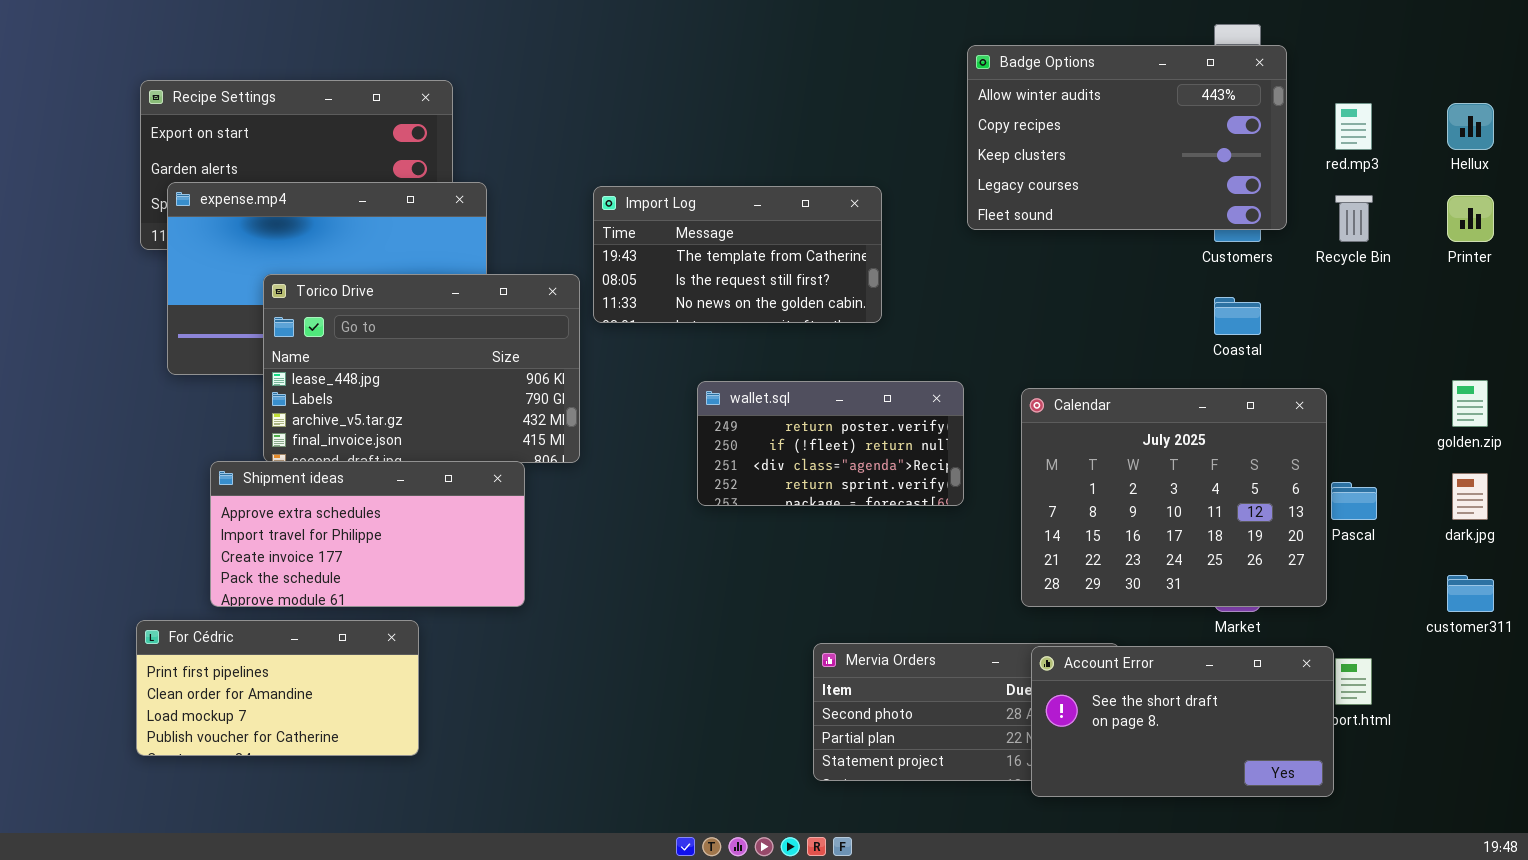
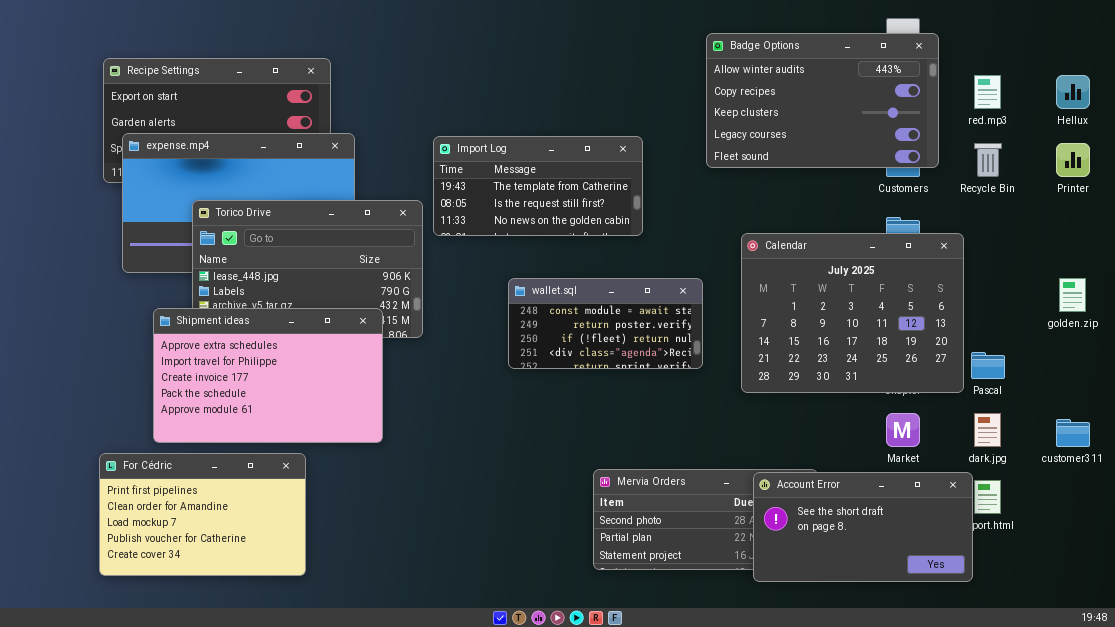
wallet.sql: [697,381,964,506] -> [508,278,703,369], scrolled up 1 row
Calendar: [1021,388,1327,607] -> [741,233,964,393], moved
Shipment ideas: [210,461,525,607] -> [153,308,383,443], resized
dark.jpg: [1452,473,1488,520] -> [974,413,1001,447], moved
For Cédric: [136,620,419,756] -> [99,453,306,576], resized

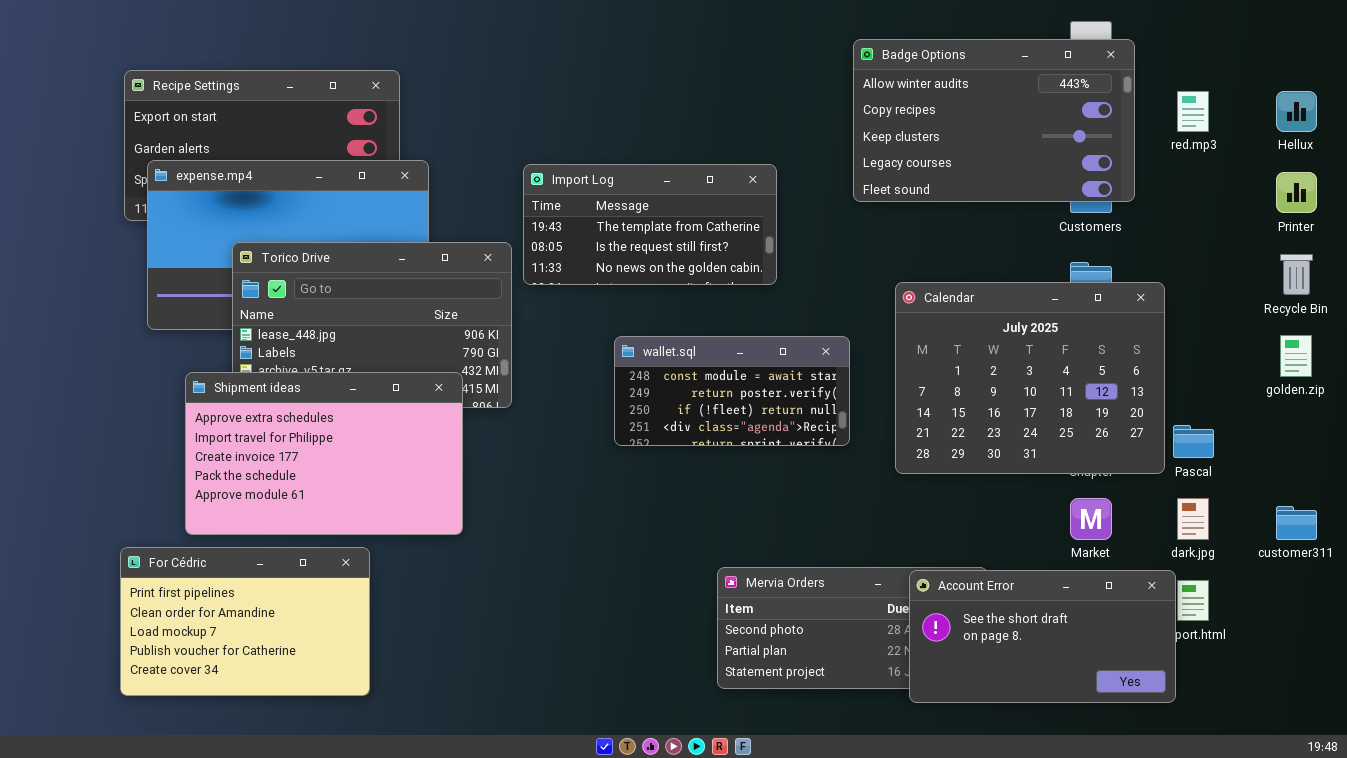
Recycle Bin: [974,143,1002,177] -> [1280,254,1313,295], moved

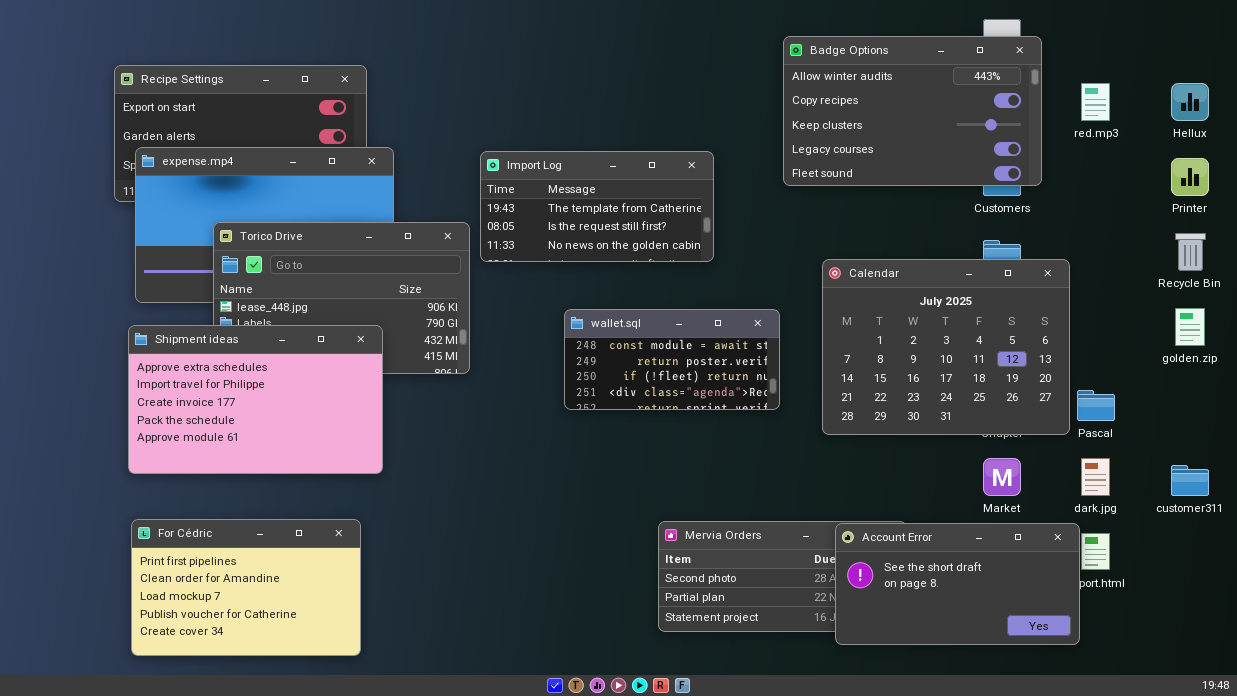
Shipment ideas: [185,372,463,535] -> [128,325,383,474], moved
For Cédric: [120,547,370,696] -> [131,519,361,656], moved

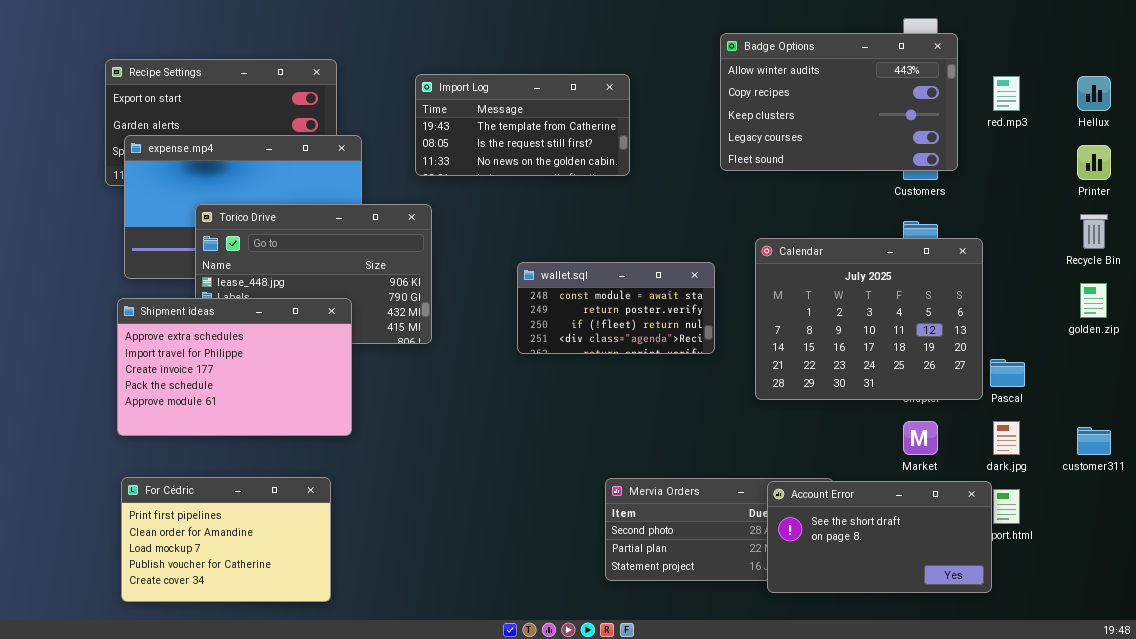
Import Log: [480,151,714,262] -> [415,74,630,176], moved
wallet.sql: [564,309,780,410] -> [517,262,715,354], moved

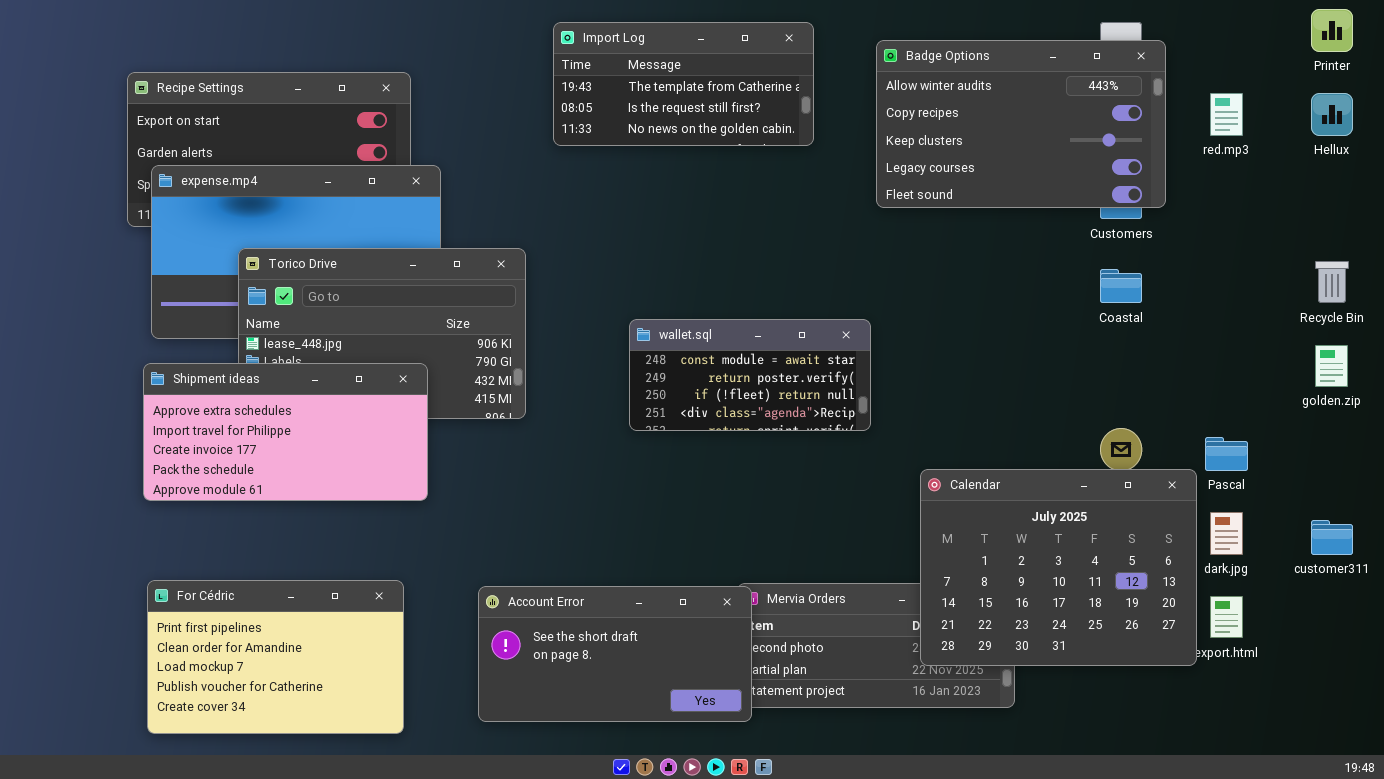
Import Log: [415,74,630,176] -> [553,22,814,146], moved
Printer: [1077,145,1111,180] -> [1311,9,1353,52], moved
Calendar: [755,238,983,400] -> [920,469,1197,666], moved
Shipment ideas: [117,298,352,436] -> [143,363,428,501], resized
Account Error: [767,481,992,593] -> [478,586,752,722], moved

